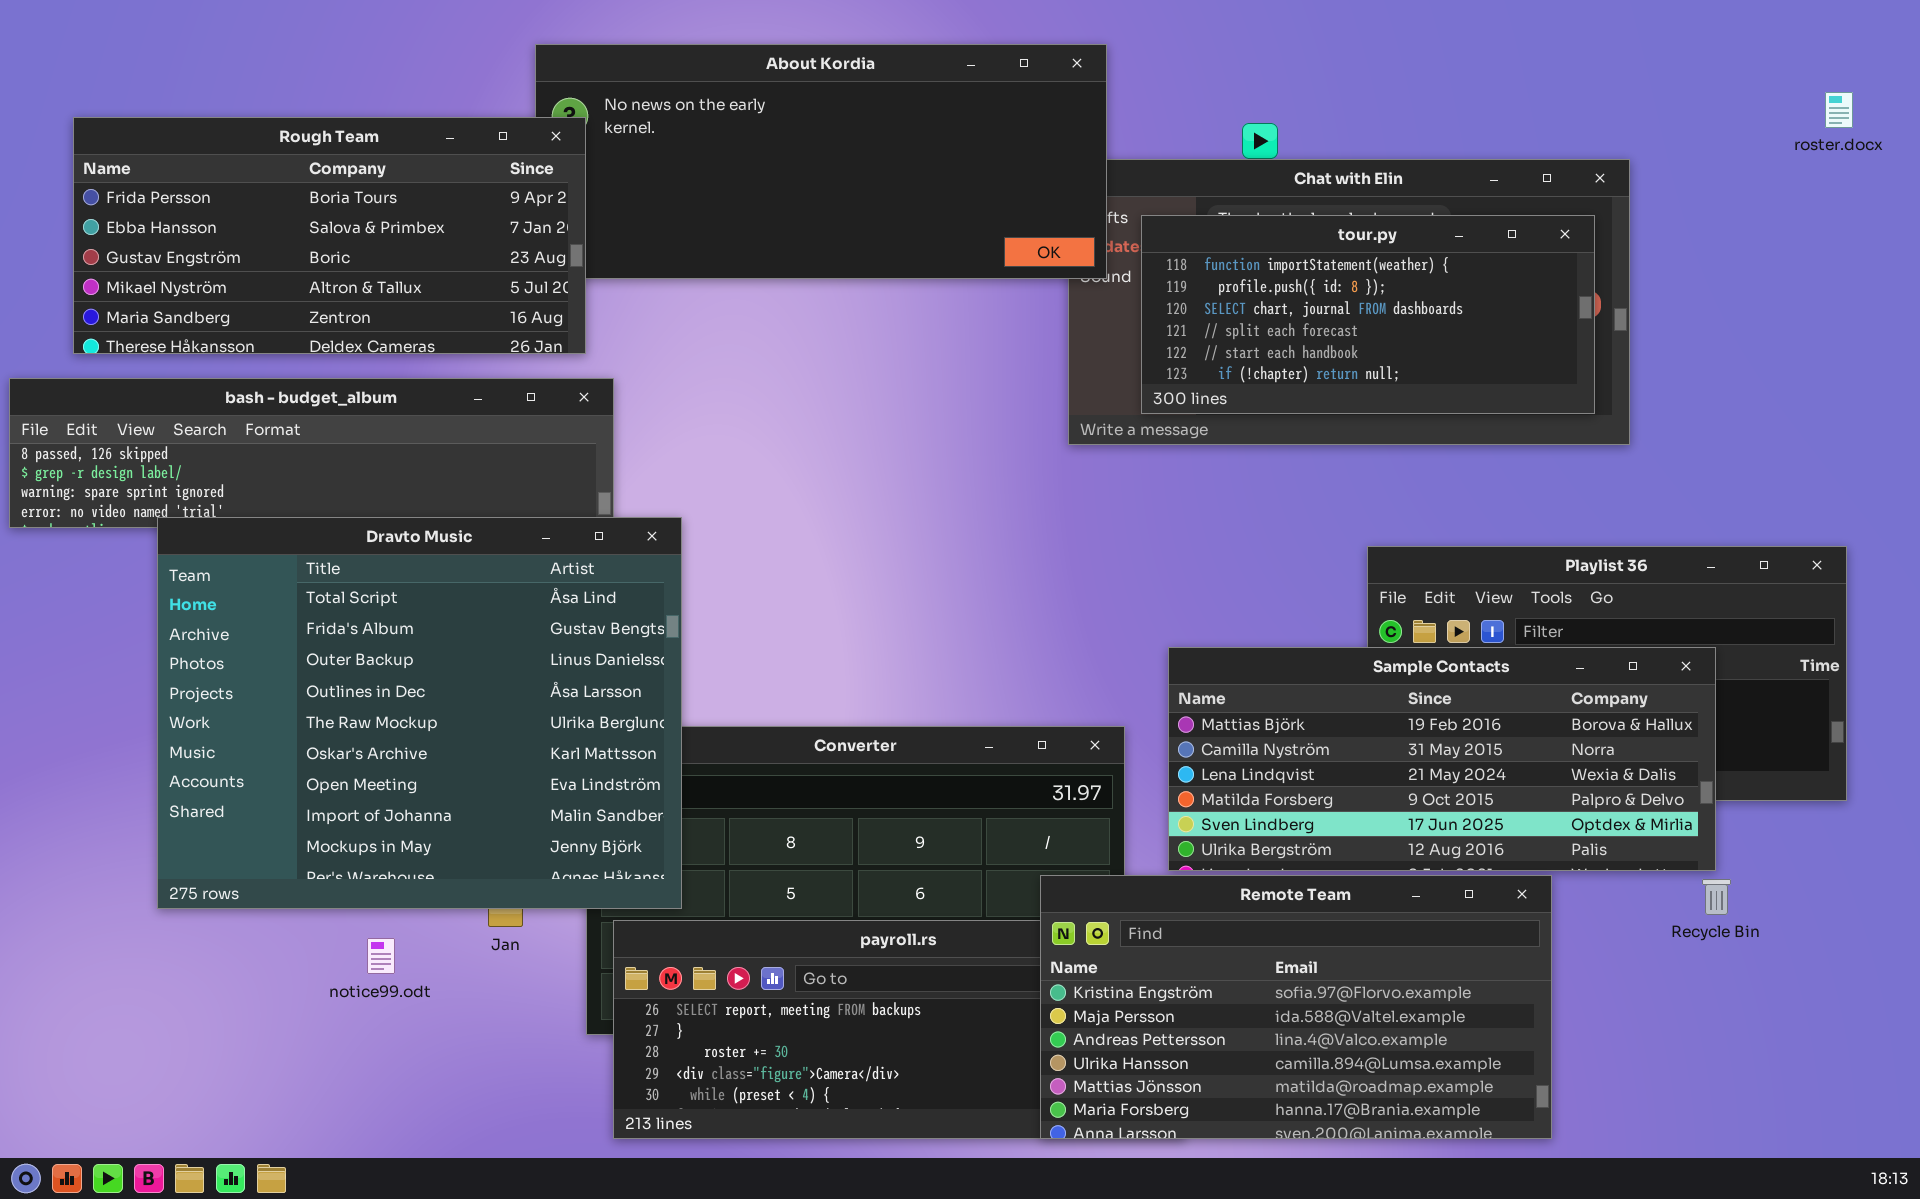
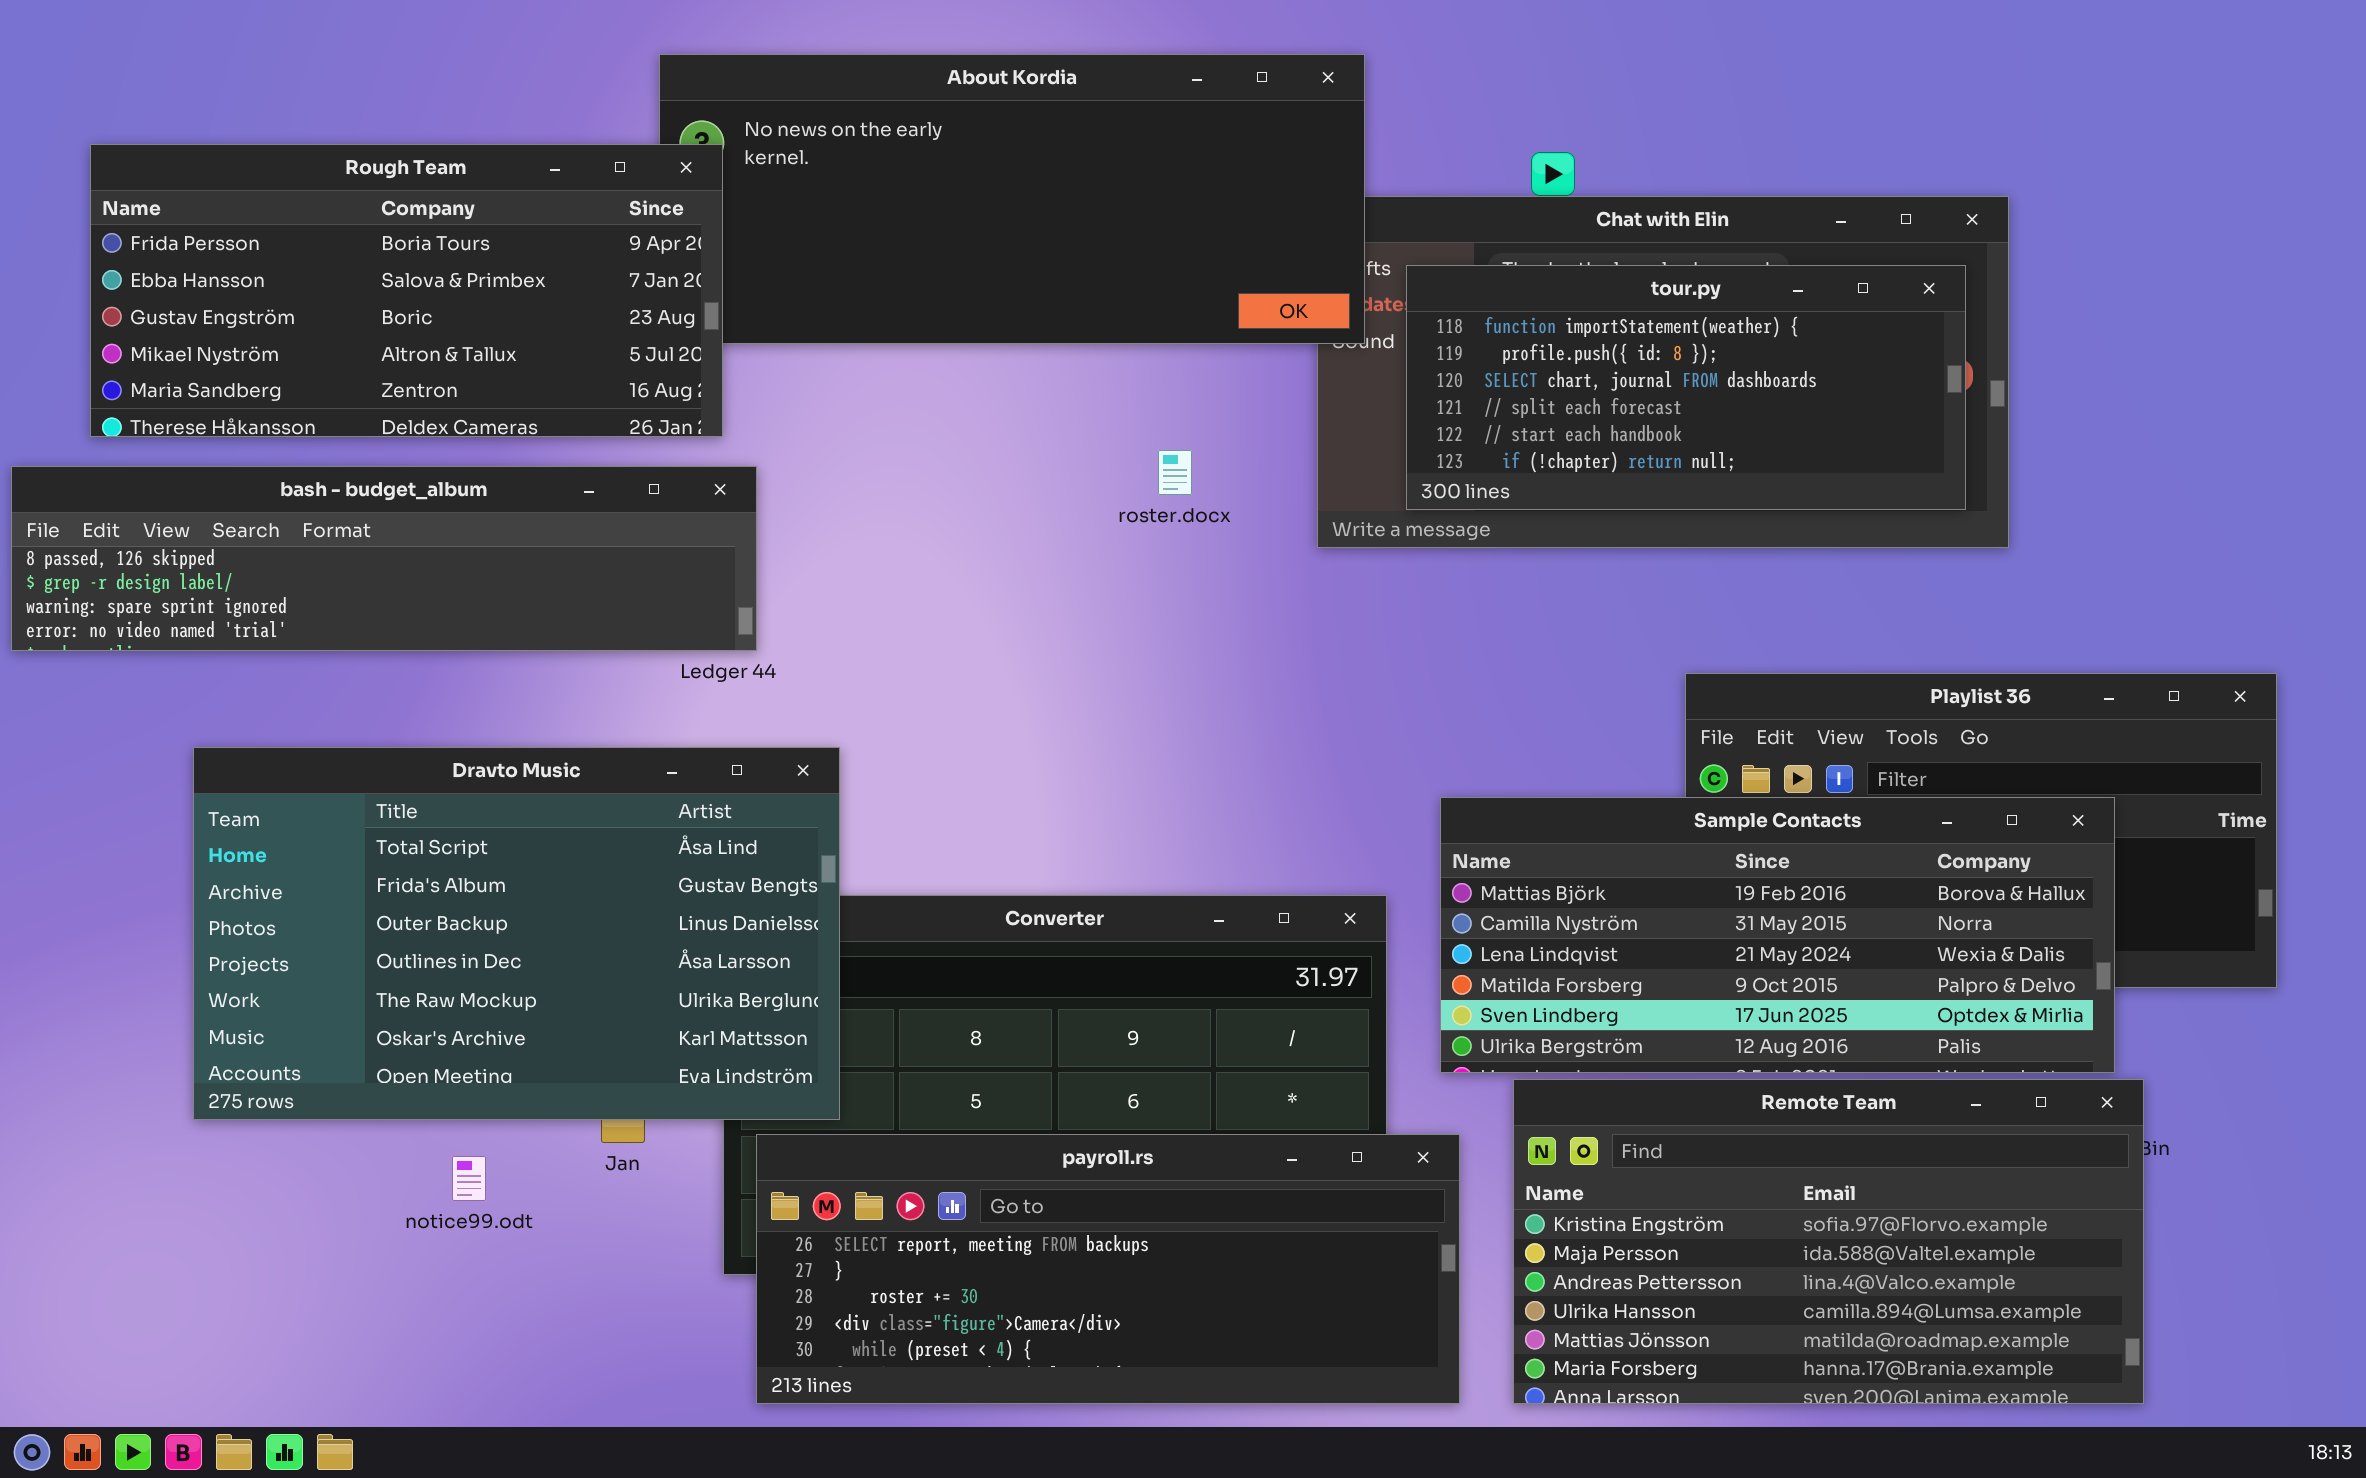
roster.docx: [1825,92,1853,128] -> [1158,450,1192,495], moved
Dravto Music: [157,517,682,909] -> [193,747,840,1120], resized
Remote Team: [1040,875,1552,1139] -> [1513,1079,2144,1404], moved

